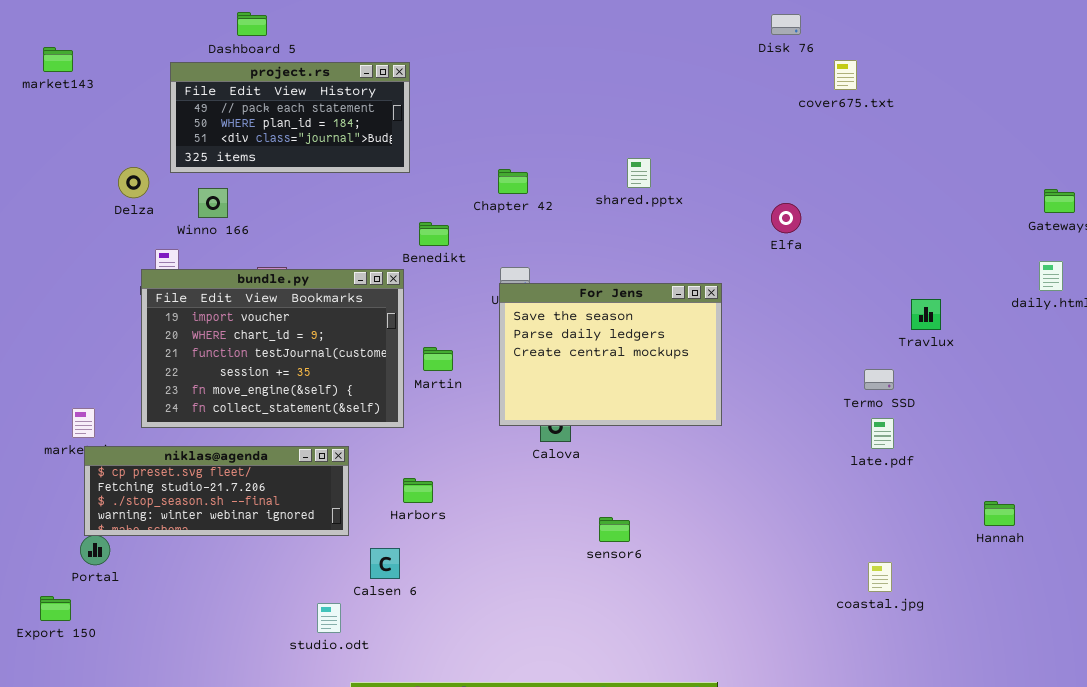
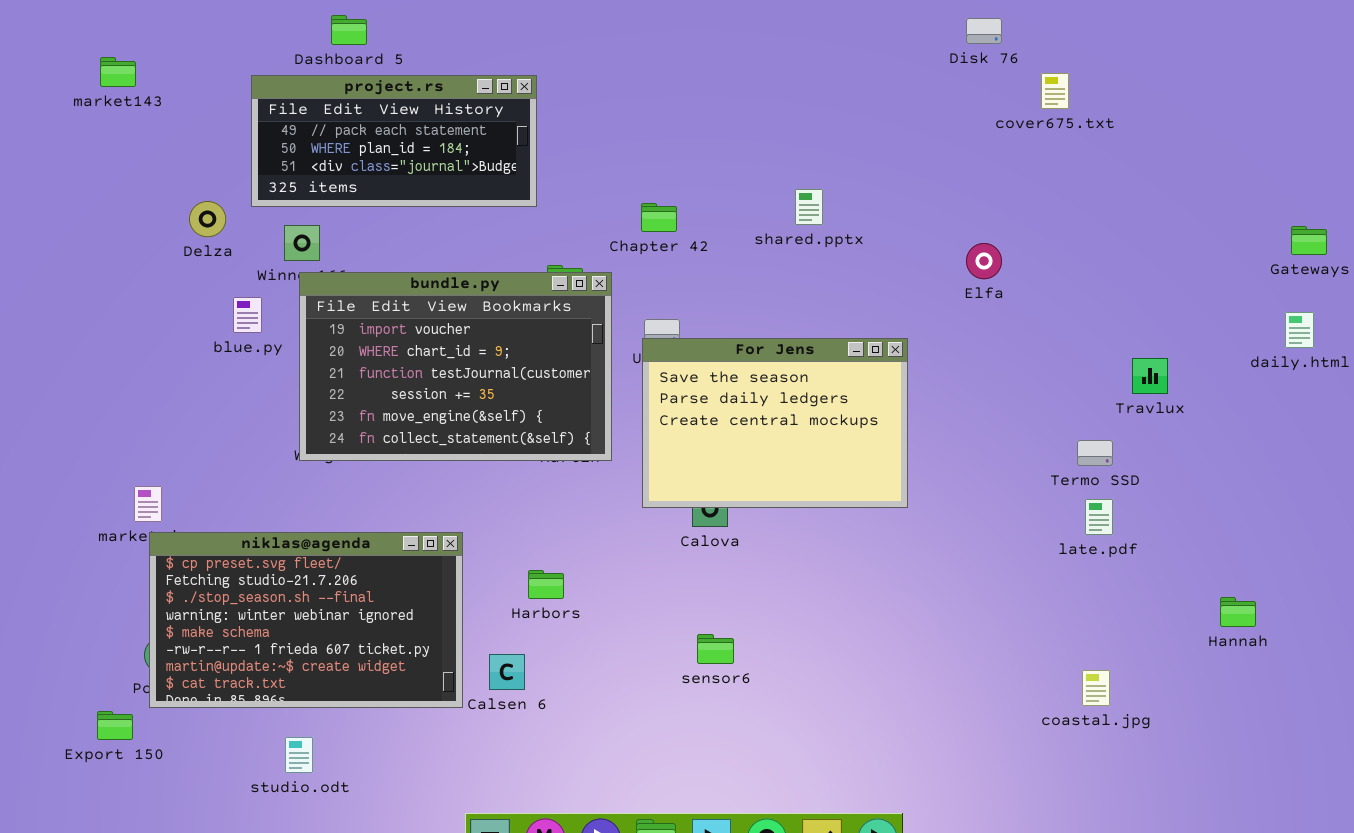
bundle.py: [141,269,404,428] -> [299,272,612,461], moved
niklas@agenda: [84,446,349,536] -> [149,532,463,708], resized
sensor6: [599,517,630,542] -> [697,634,734,664], moved
studio.odt: [317,603,341,633] -> [285,737,313,773], moved

